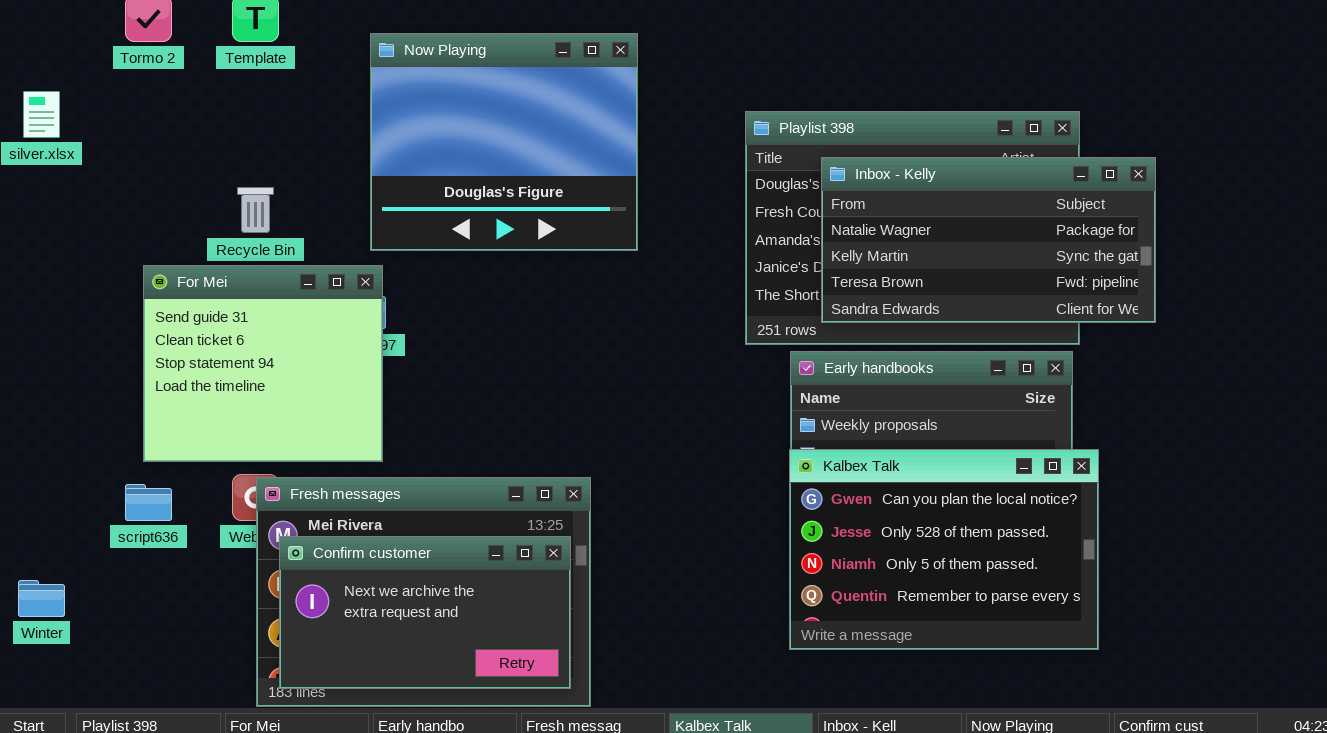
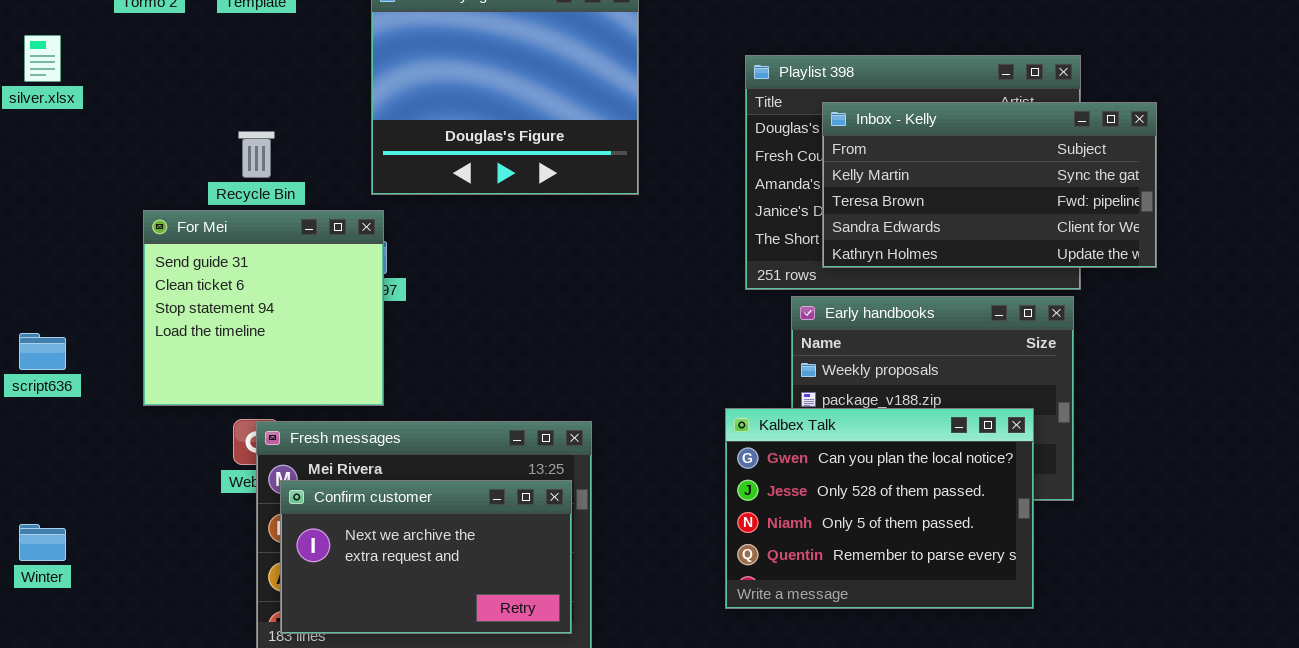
Inbox - Kelly: [821,157,1156,323] -> [822,102,1157,268], scrolled down 1 row
Kalbex Talk: [789,449,1099,650] -> [725,408,1034,609], moved
script636: [125,484,172,521] -> [19,333,66,370], moved

